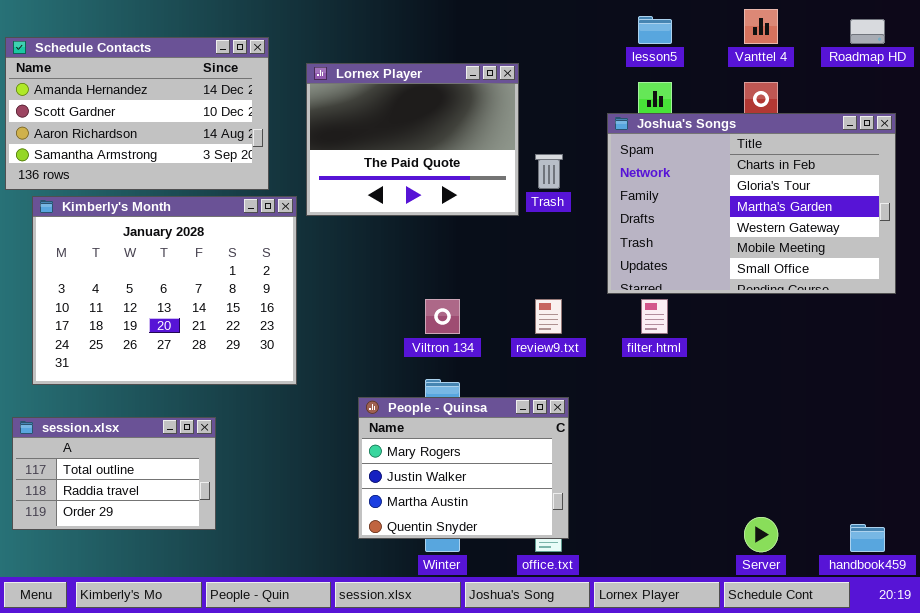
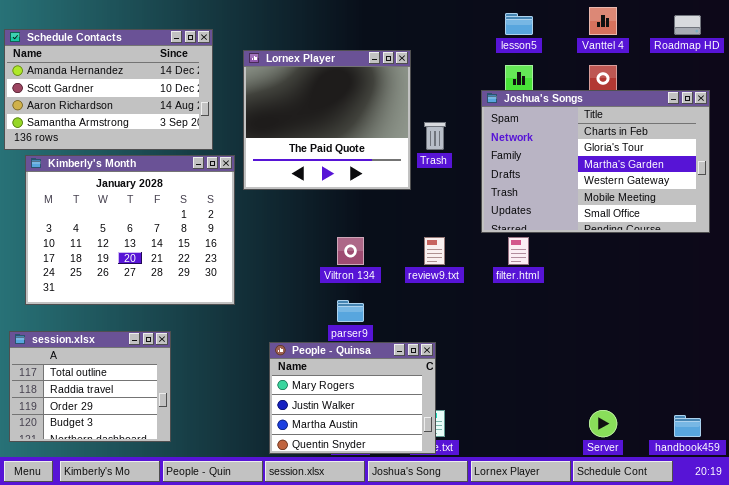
Lornex Player: [306,63,519,216] -> [243,50,411,190], resized
People - Quinsa: [358,397,569,539] -> [269,342,436,454], moved
session.xlsx: [12,417,216,530] -> [9,331,171,442], resized

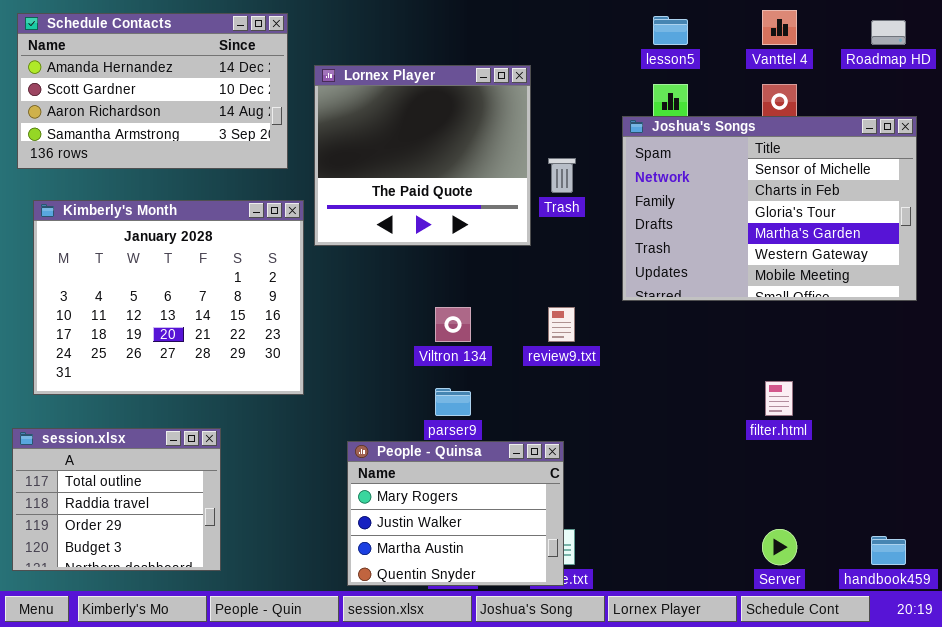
Schedule Contacts: [4,29,213,150] -> [17,13,288,169], moved
Joshua's Songs: [481,90,710,233] -> [622,116,917,301], scrolled up 1 row
filter.html: [508,237,529,265] -> [765,381,793,416], moved

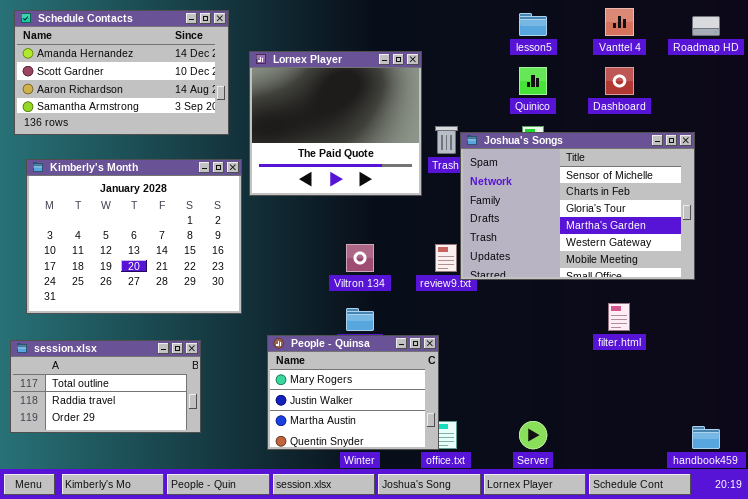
Joshua's Songs: [622,116,917,301] -> [460,132,695,280], moved
session.xlsx: [12,428,221,571] -> [10,340,201,433], resized
People - Quinsa: [347,441,564,586] -> [267,335,439,450], moved
Server: [762,529,797,565] -> [519,421,547,449], moved

